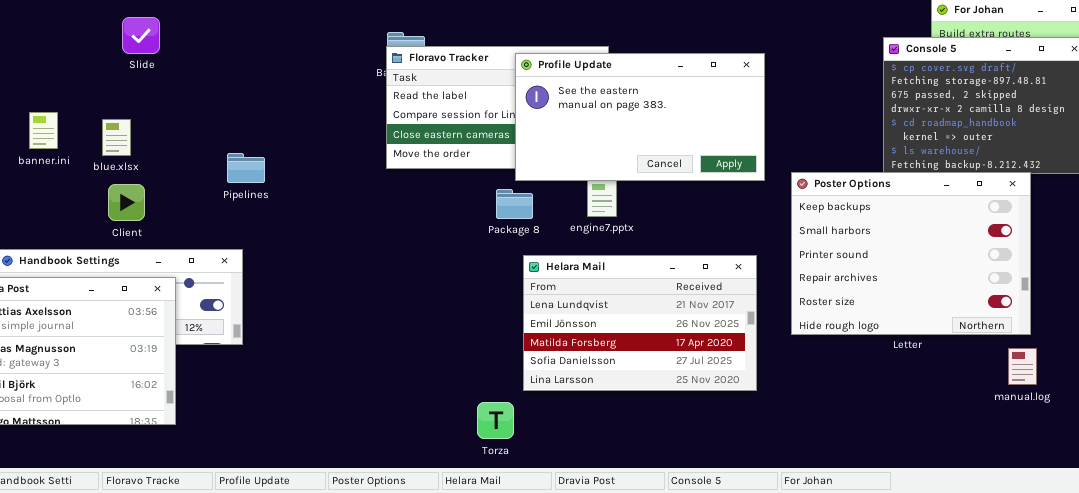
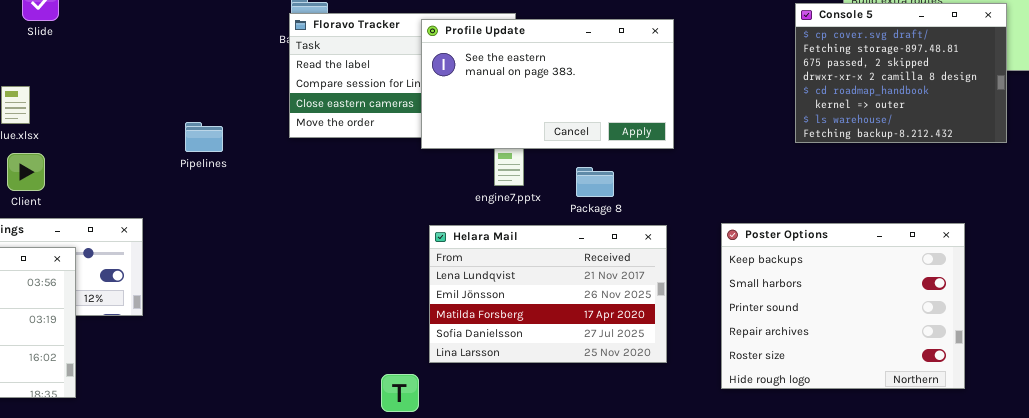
Pipelines: [227,153,265,183] -> [185,122,223,152], moved
Poster Options: [791,172,1031,335] -> [721,223,965,389], moved
Package 8: [496,189,533,219] -> [576,167,614,197], moved

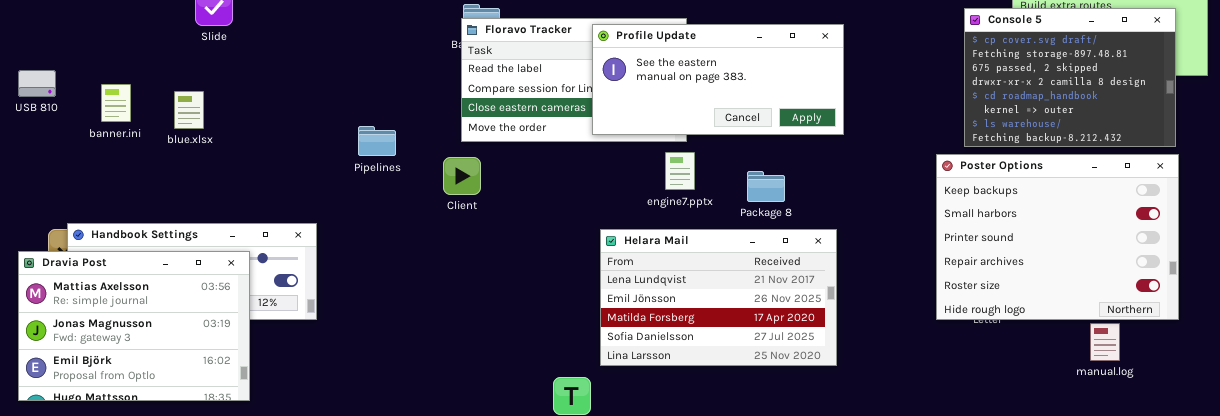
Profile Update: [421,19,674,149] -> [592,24,844,135], resized
Client: [7,153,45,191] -> [443,157,481,195], moved
Poster Options: [721,223,965,389] -> [936,154,1179,320], moved

